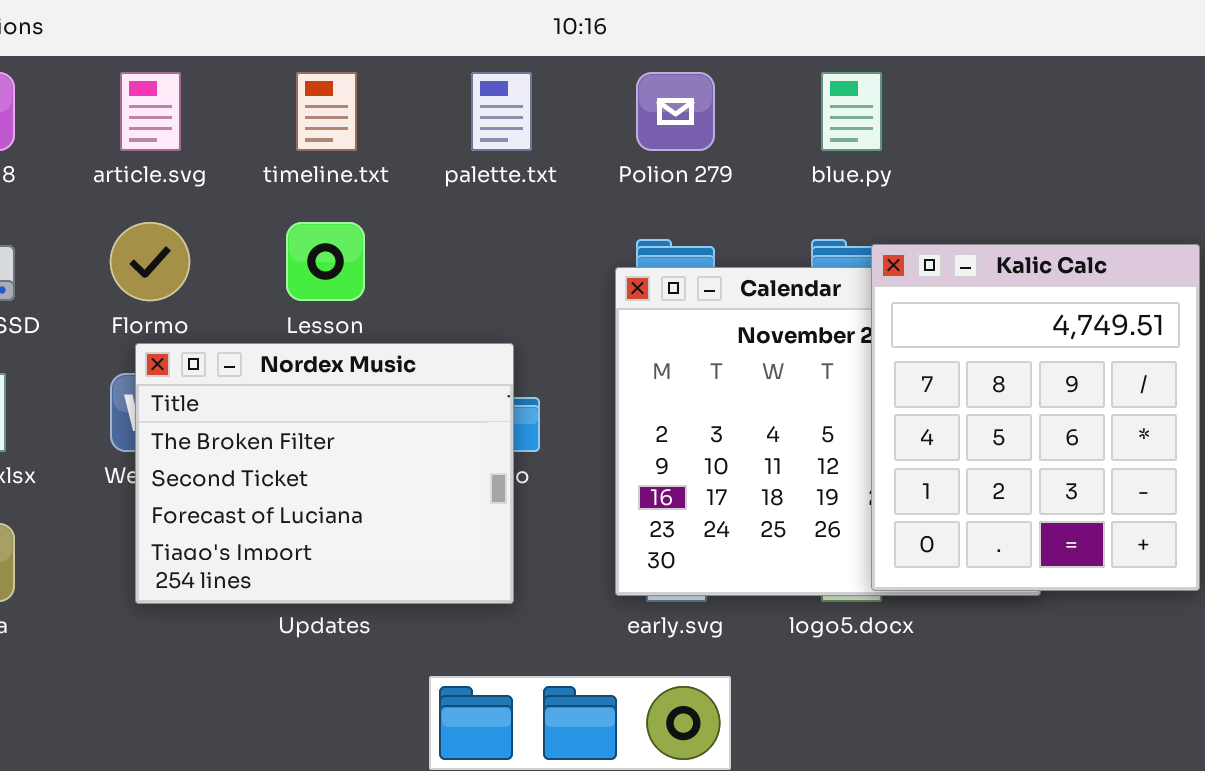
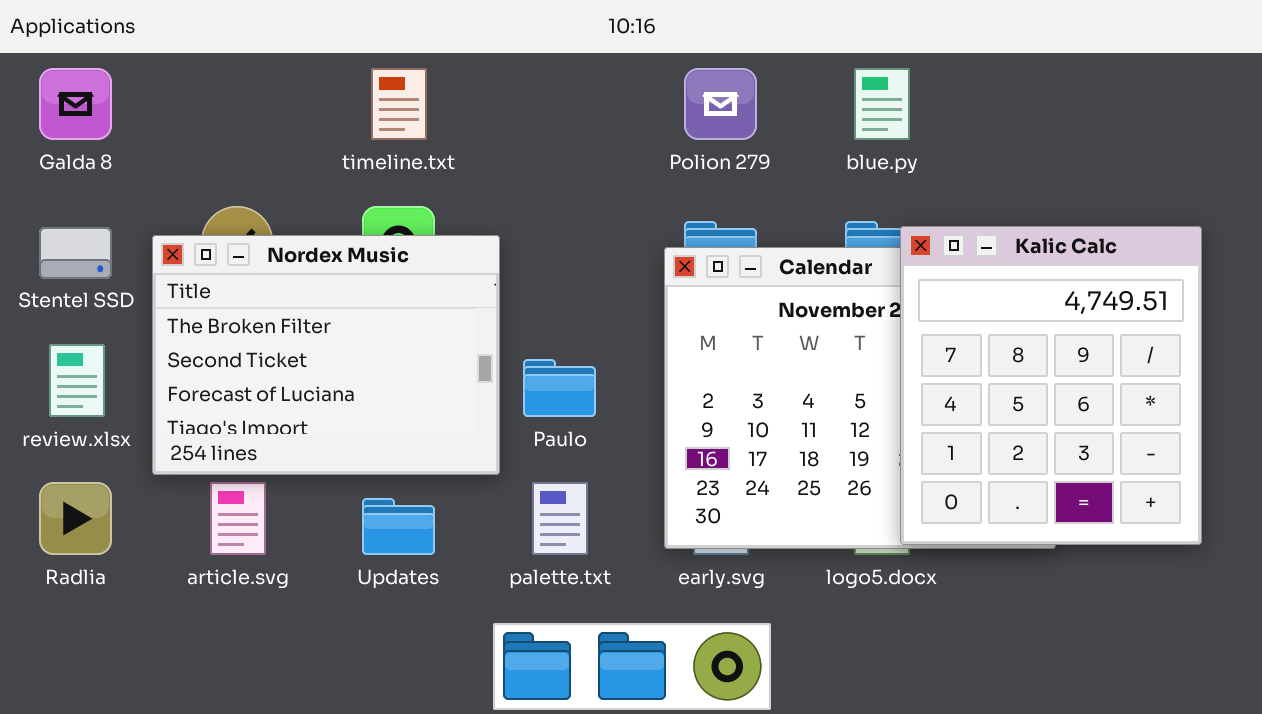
article.svg: [120,72,181,151] -> [210,482,266,555], moved
palette.txt: [471,72,532,151] -> [532,482,588,555], moved
Nordex Music: [135,343,514,604] -> [152,235,500,475], moved

